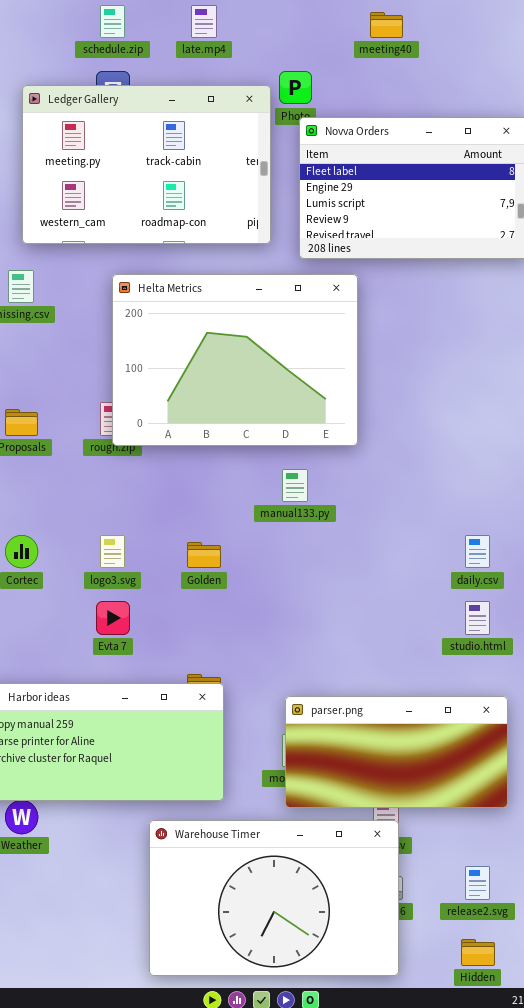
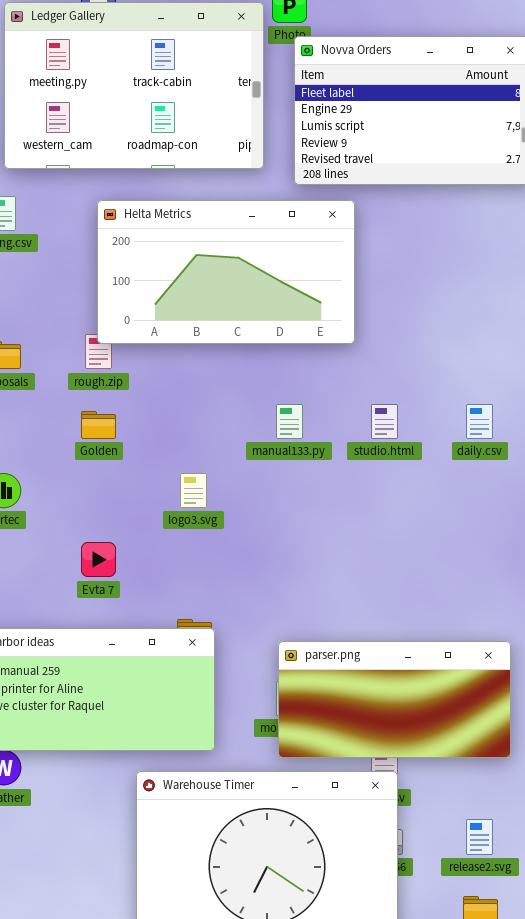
Helta Metrics: [112,274,358,446] -> [97,200,355,344], resized
logo3.svg: [100,535,125,568] -> [180,473,207,508], moved
daily.csv: [465,535,490,568] -> [466,404,493,439], moved
Golden: [187,542,221,568] -> [81,411,116,439], moved
studio.html: [465,601,490,635] -> [371,404,398,439], moved

